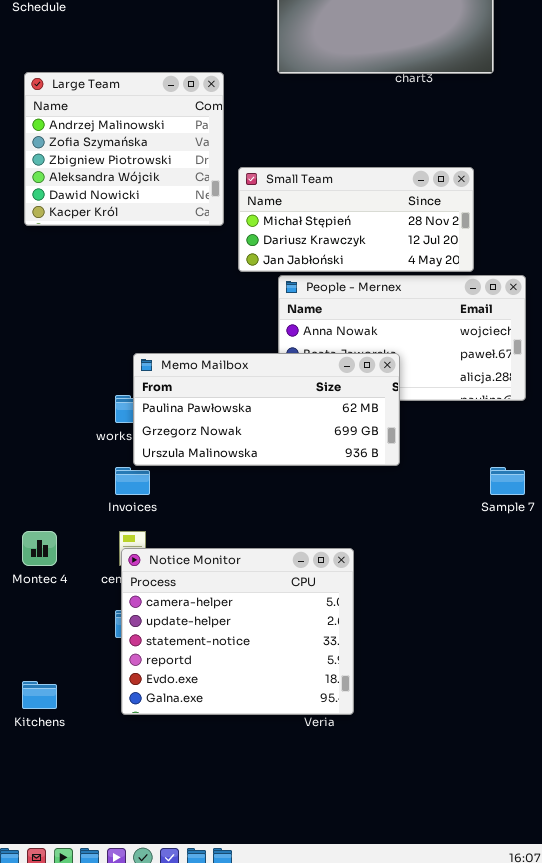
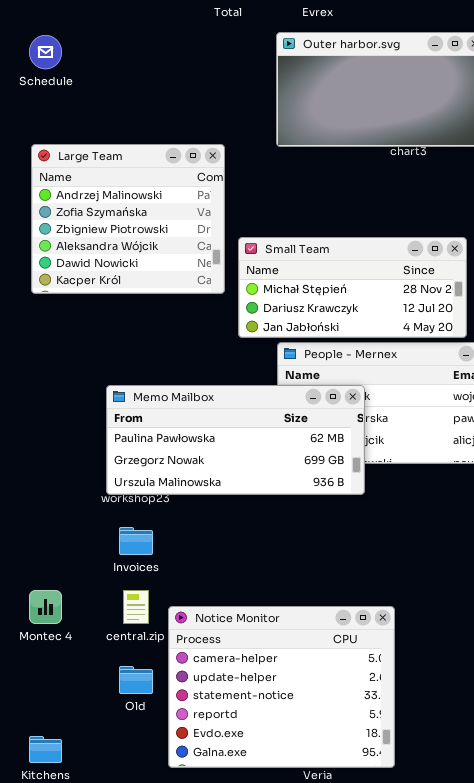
Memo Mailbox: [133,353,400,466] -> [106,385,365,495], moved
Notice Monitor: [121,548,354,715] -> [168,606,395,768], moved

